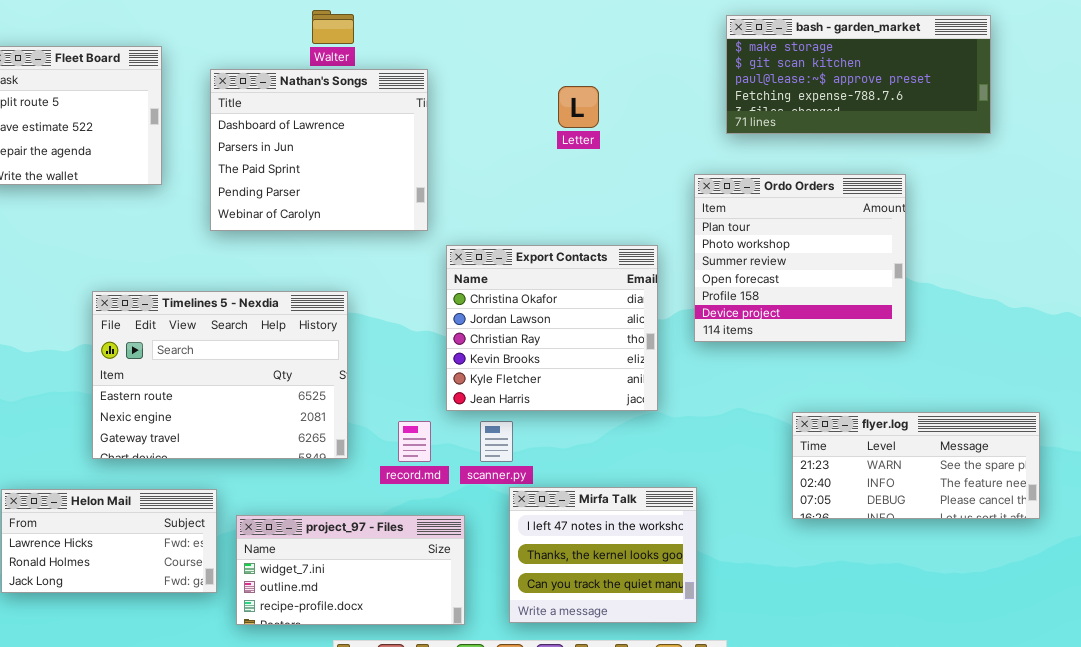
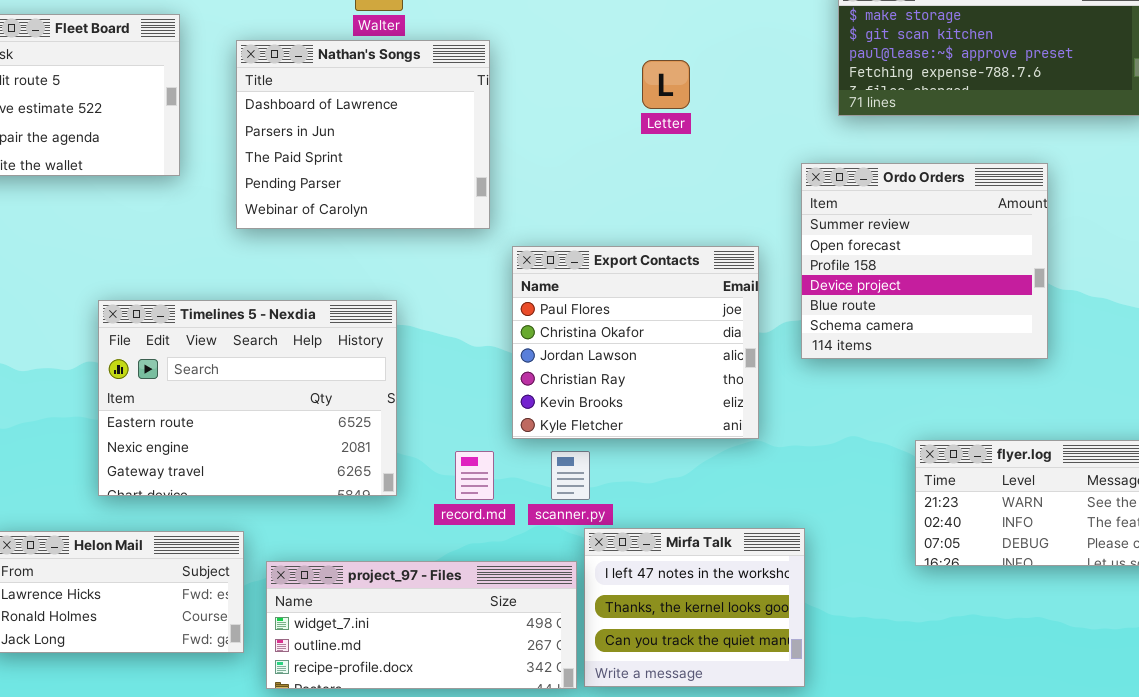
Ordo Orders: [694,174,906,342] -> [801,163,1048,359], scrolled down 2 rows
Export Contacts: [446,245,658,411] -> [512,246,759,439], scrolled up 1 row
project_97 - Files: [236,515,465,625] -> [266,561,577,689], resized

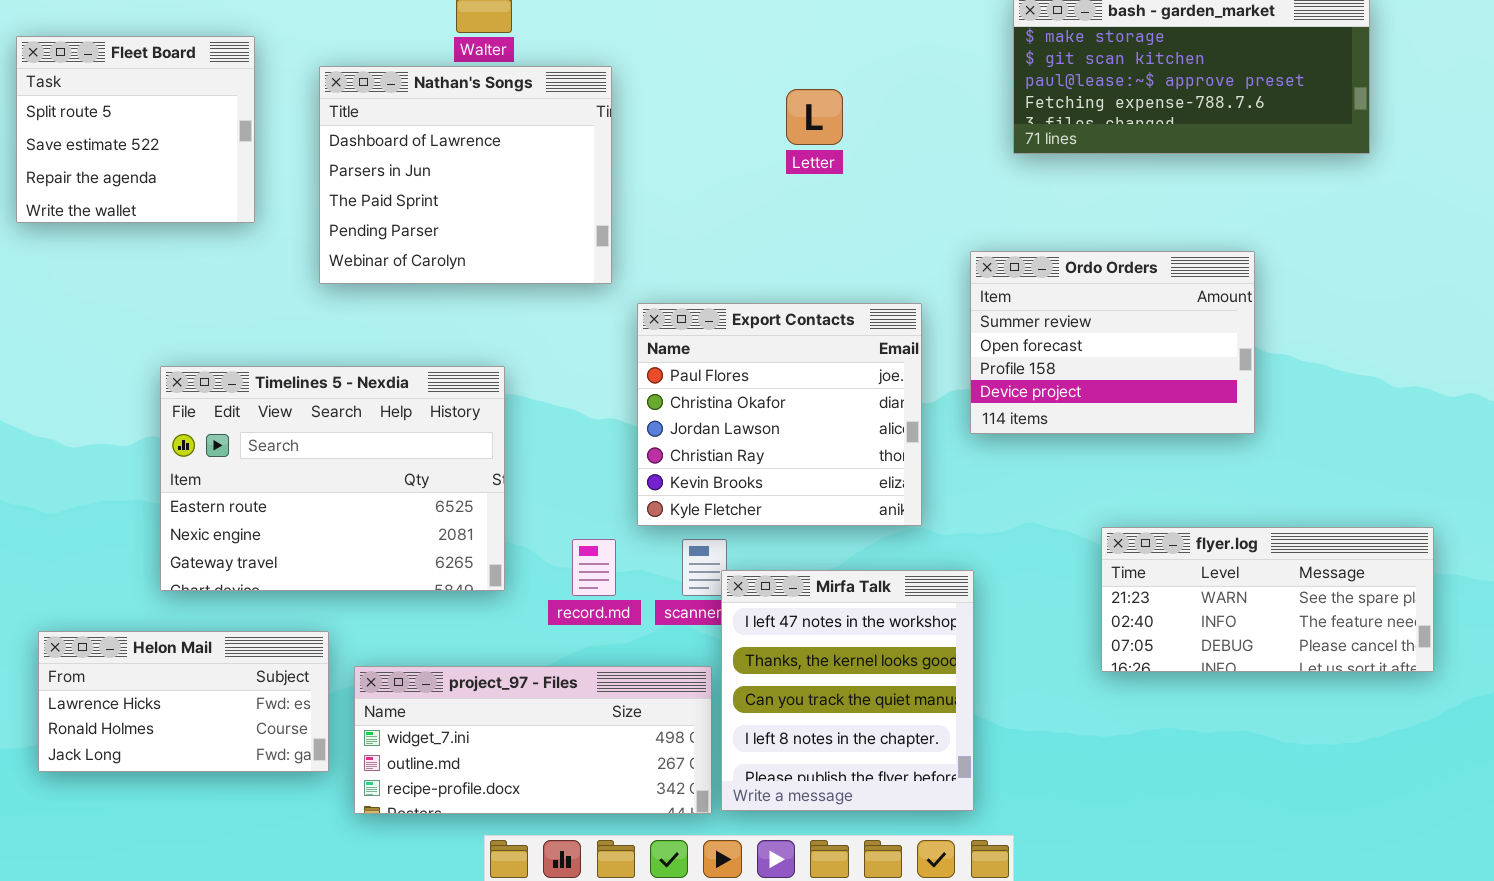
Ordo Orders: [801,163,1048,359] -> [970,251,1255,434], resized
Mirfa Talk: [584,528,805,687] -> [721,570,974,811], resized

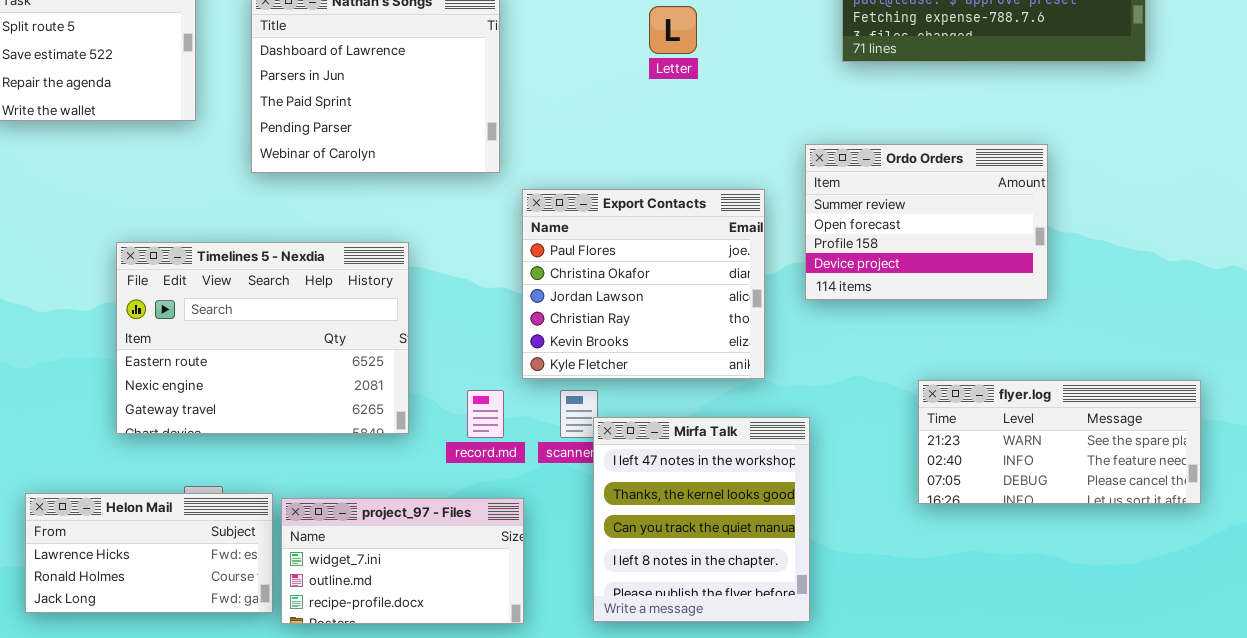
Helon Mail: [38,631,329,772] -> [25,493,273,613], moved
project_97 - Files: [354,666,712,814] -> [281,498,524,624], resized

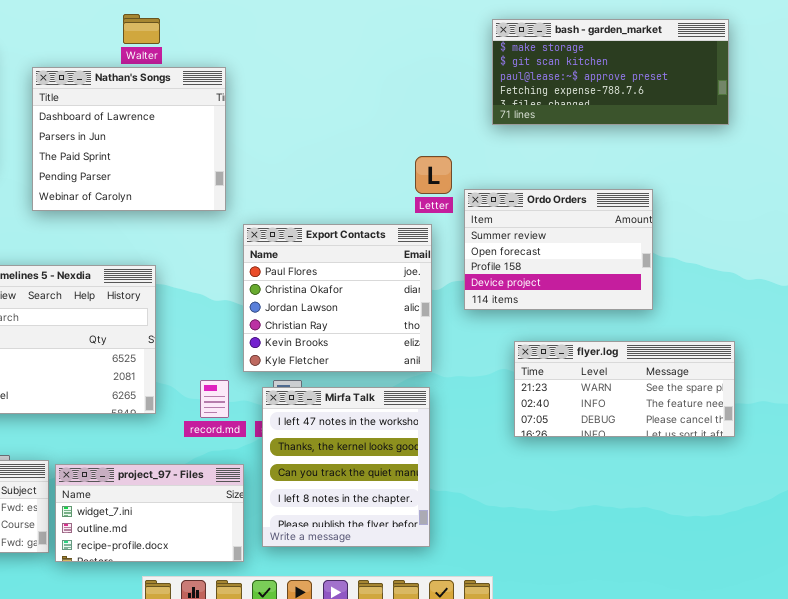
Letter: [649,6,697,54] -> [415,156,452,194], moved
flyer.log: [918,380,1201,504] -> [514,341,735,437], moved
Mirfa Talk: [593,417,810,622] -> [262,387,430,547], moved

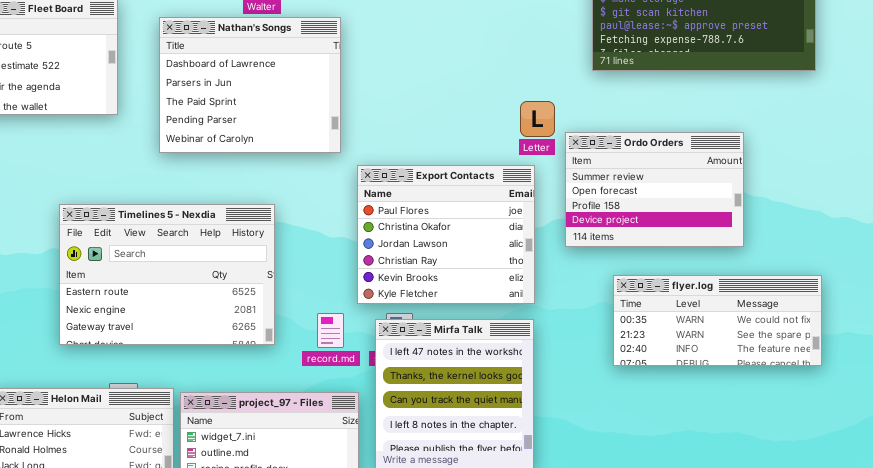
flyer.log: [514,341,735,437] -> [613,275,822,366], scrolled up 1 row

